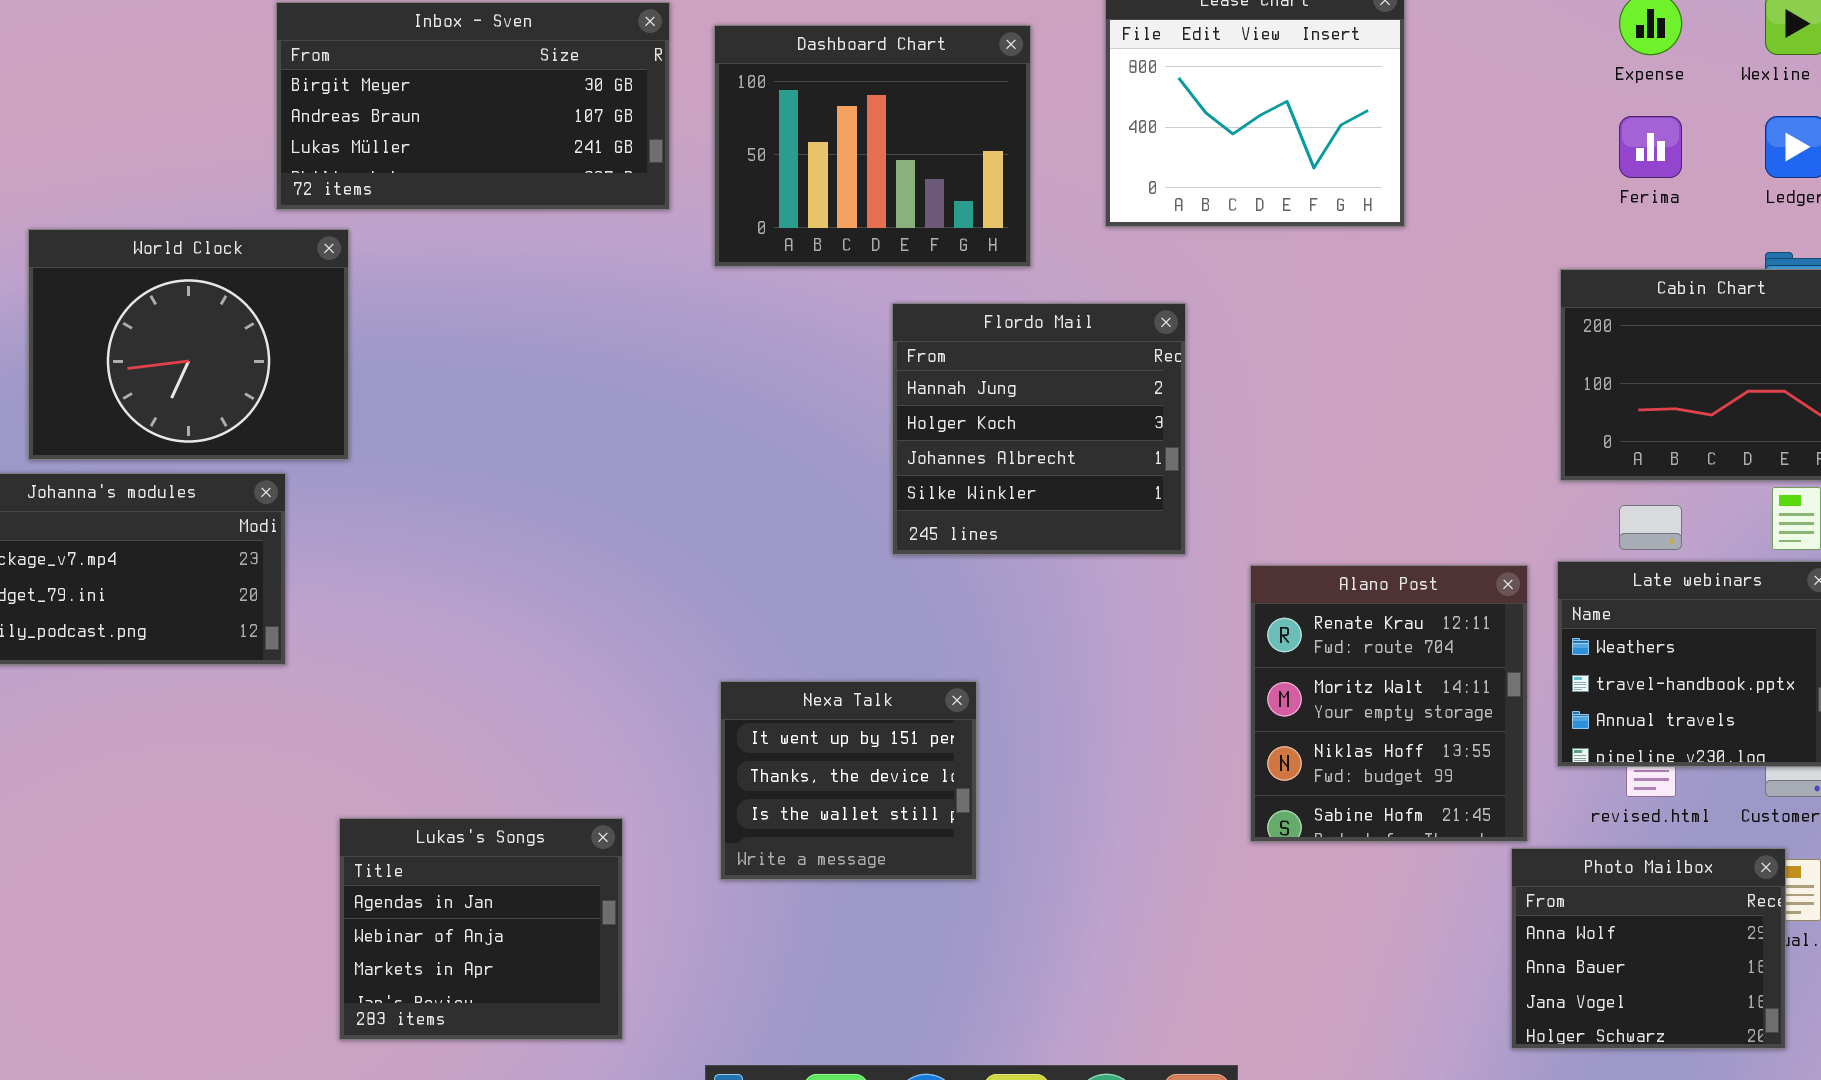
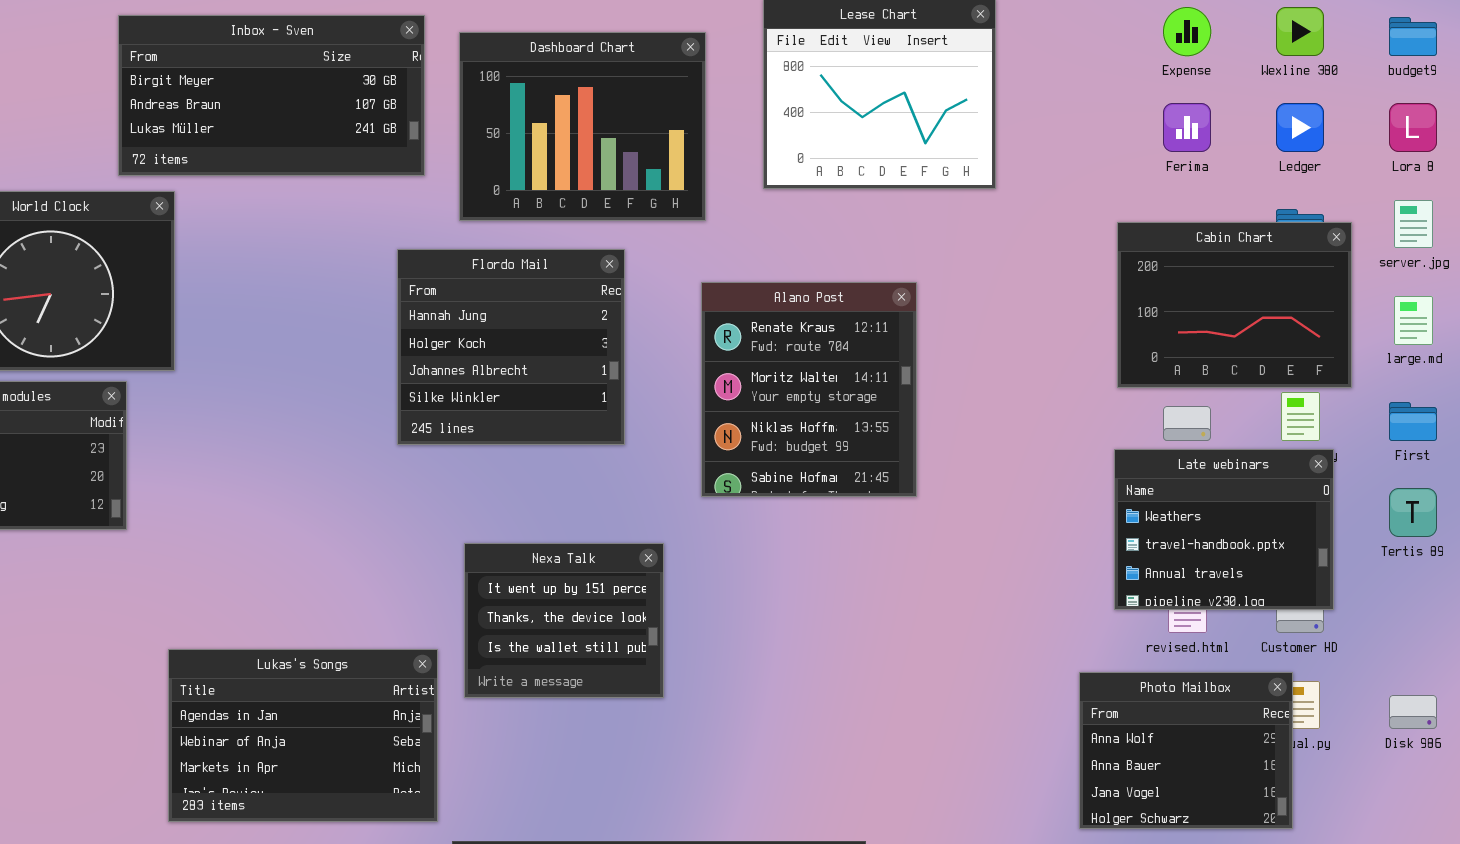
Flordo Mail: [892,303,1186,555] -> [397,249,625,445], moved
Alano Post: [1250,565,1528,842] -> [701,282,917,497], moved
Lukas's Songs: [339,818,623,1040] -> [168,649,438,822], resized

